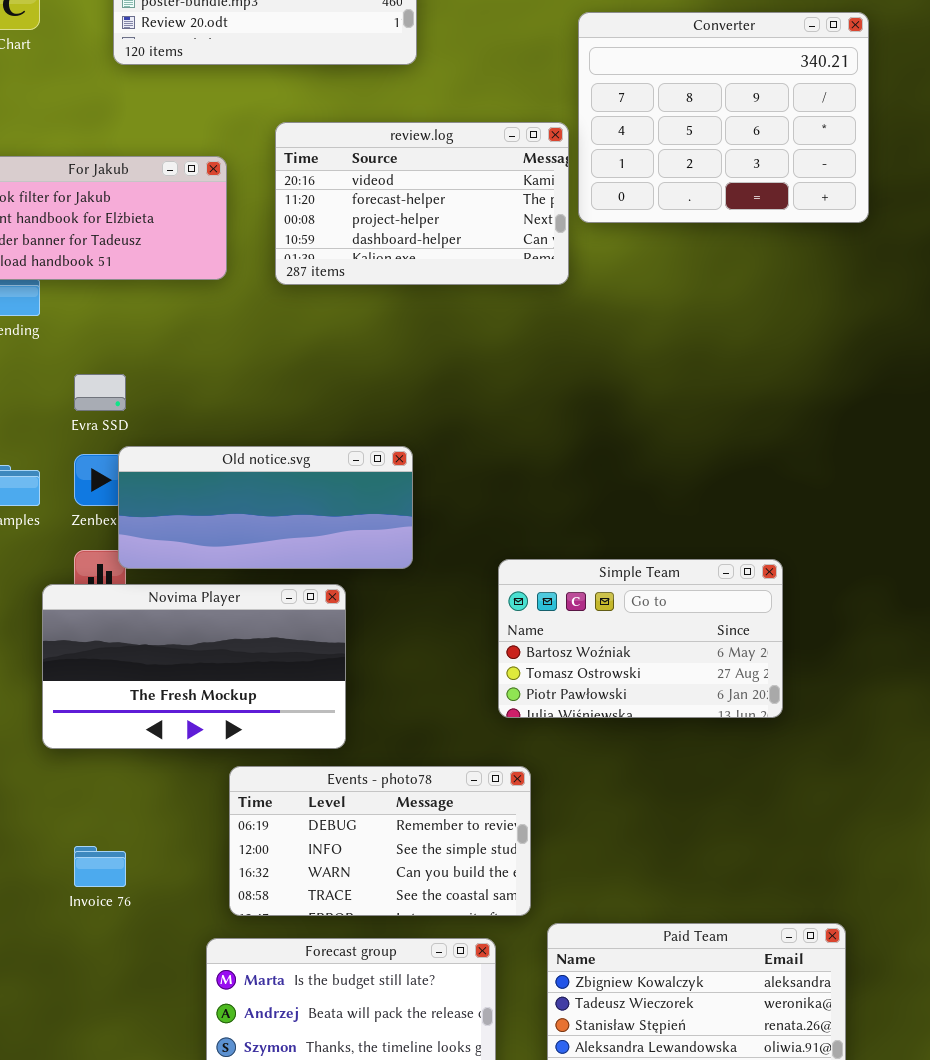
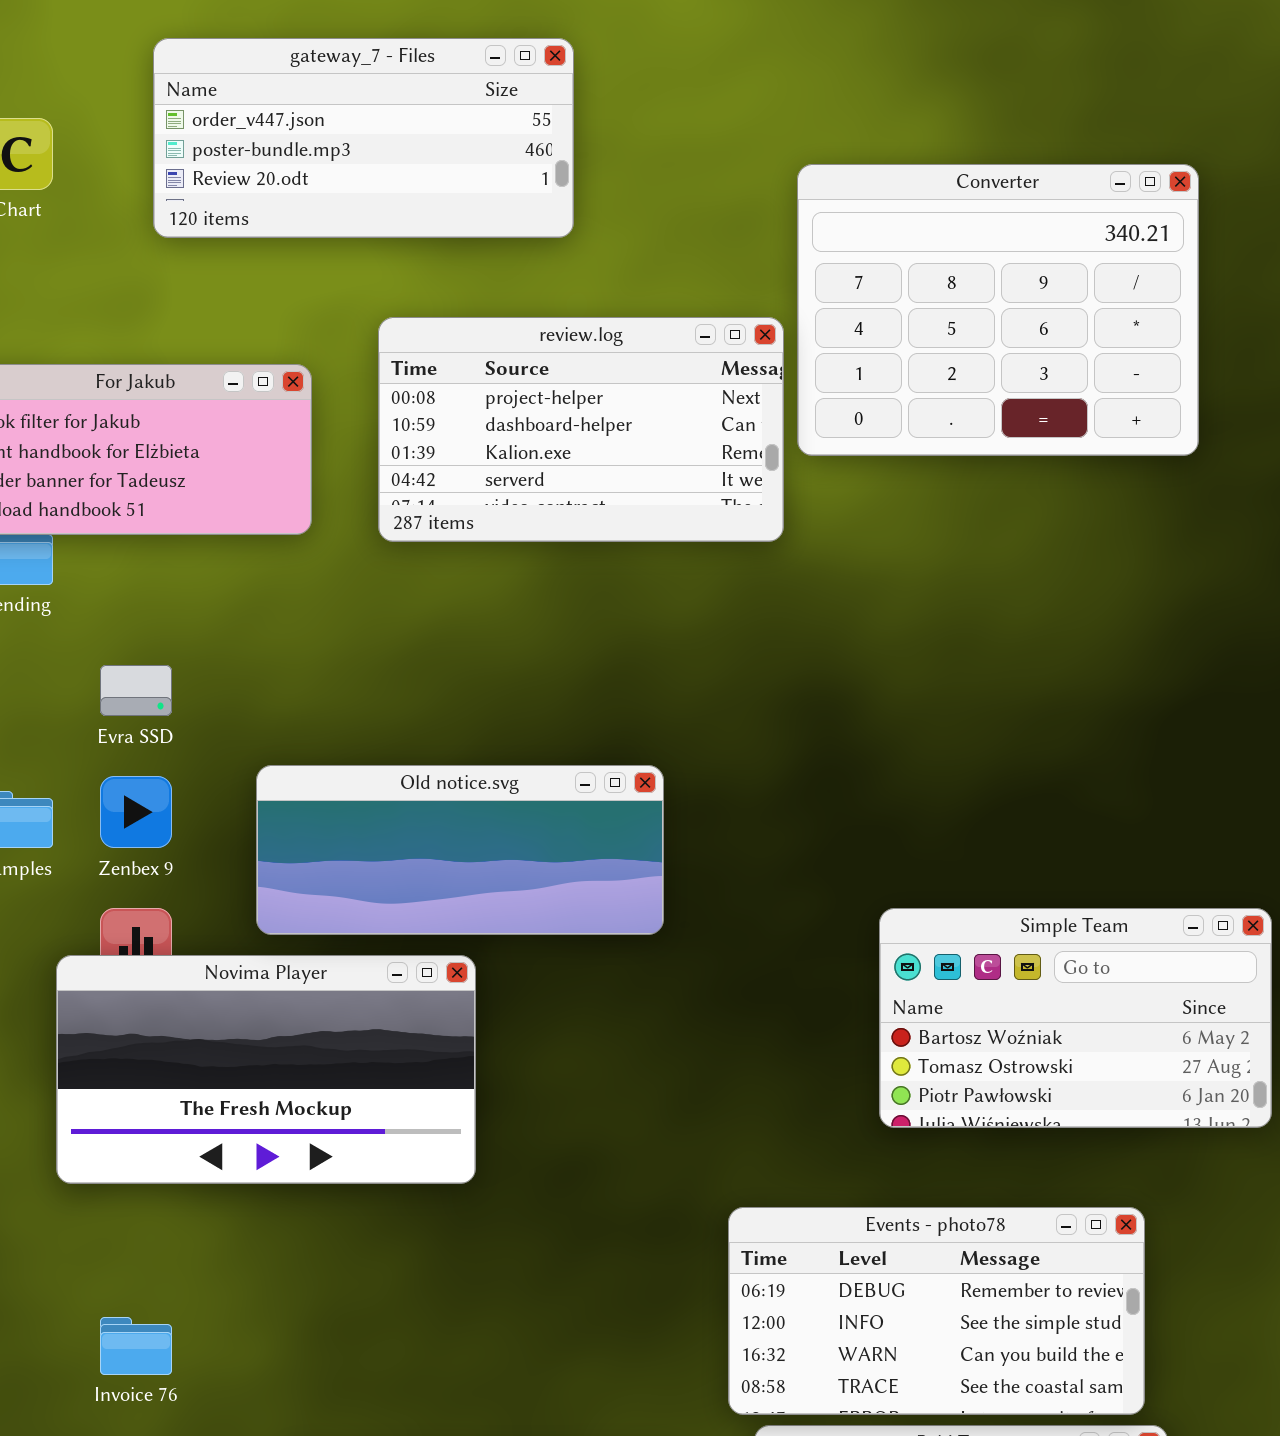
review.log: [275,122,569,285] -> [378,317,784,542], scrolled down 2 rows
Old notice.svg: [118,446,413,569] -> [256,765,664,935], moved
Simple Team: [498,559,783,718] -> [879,908,1272,1128], moved
Events - photo78: [229,766,531,916] -> [728,1207,1145,1415], moved

